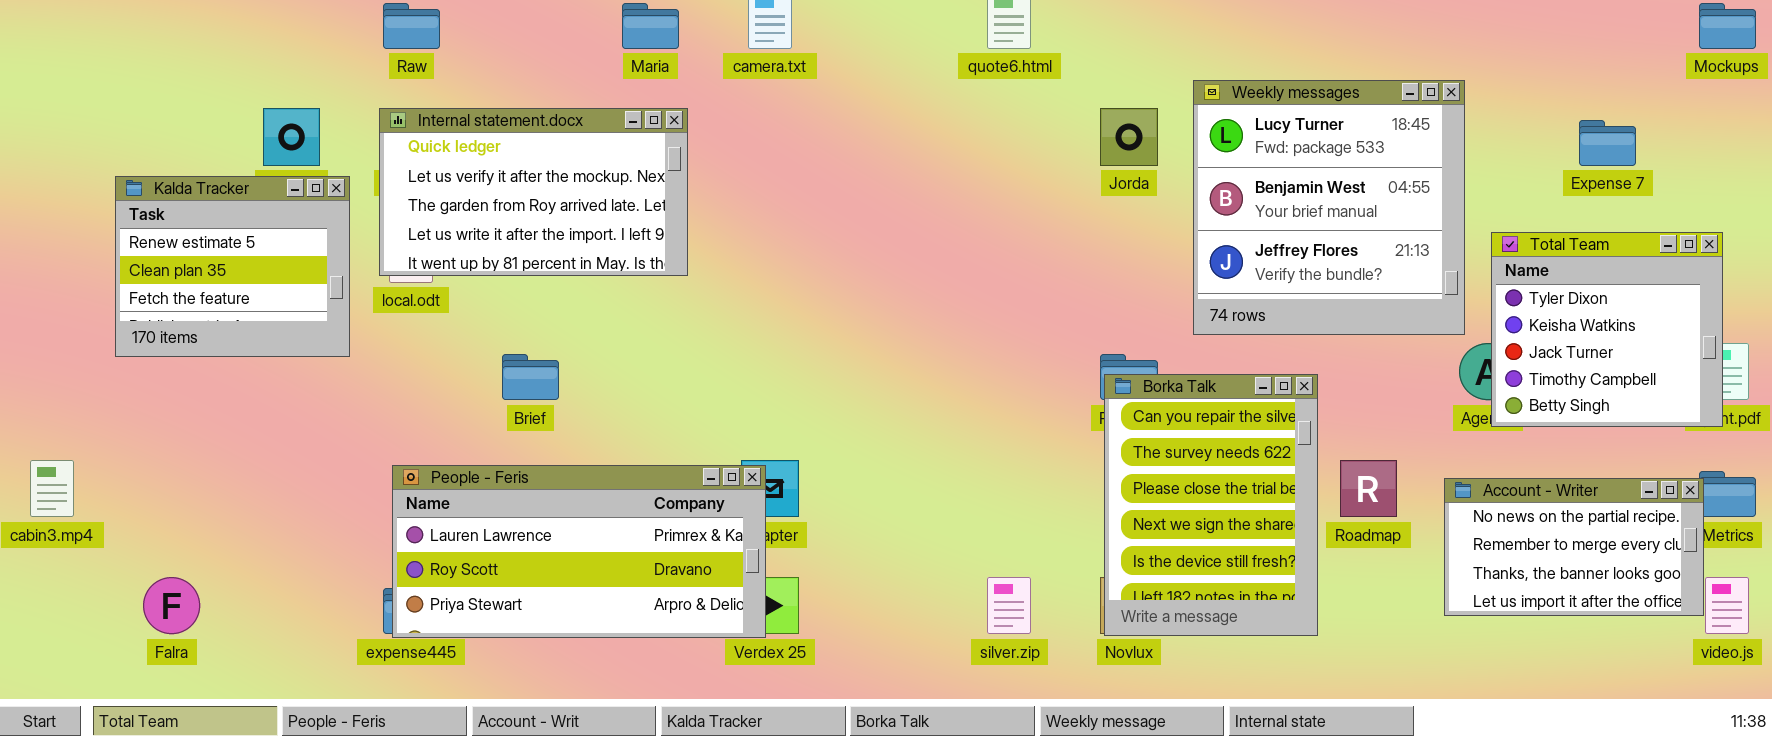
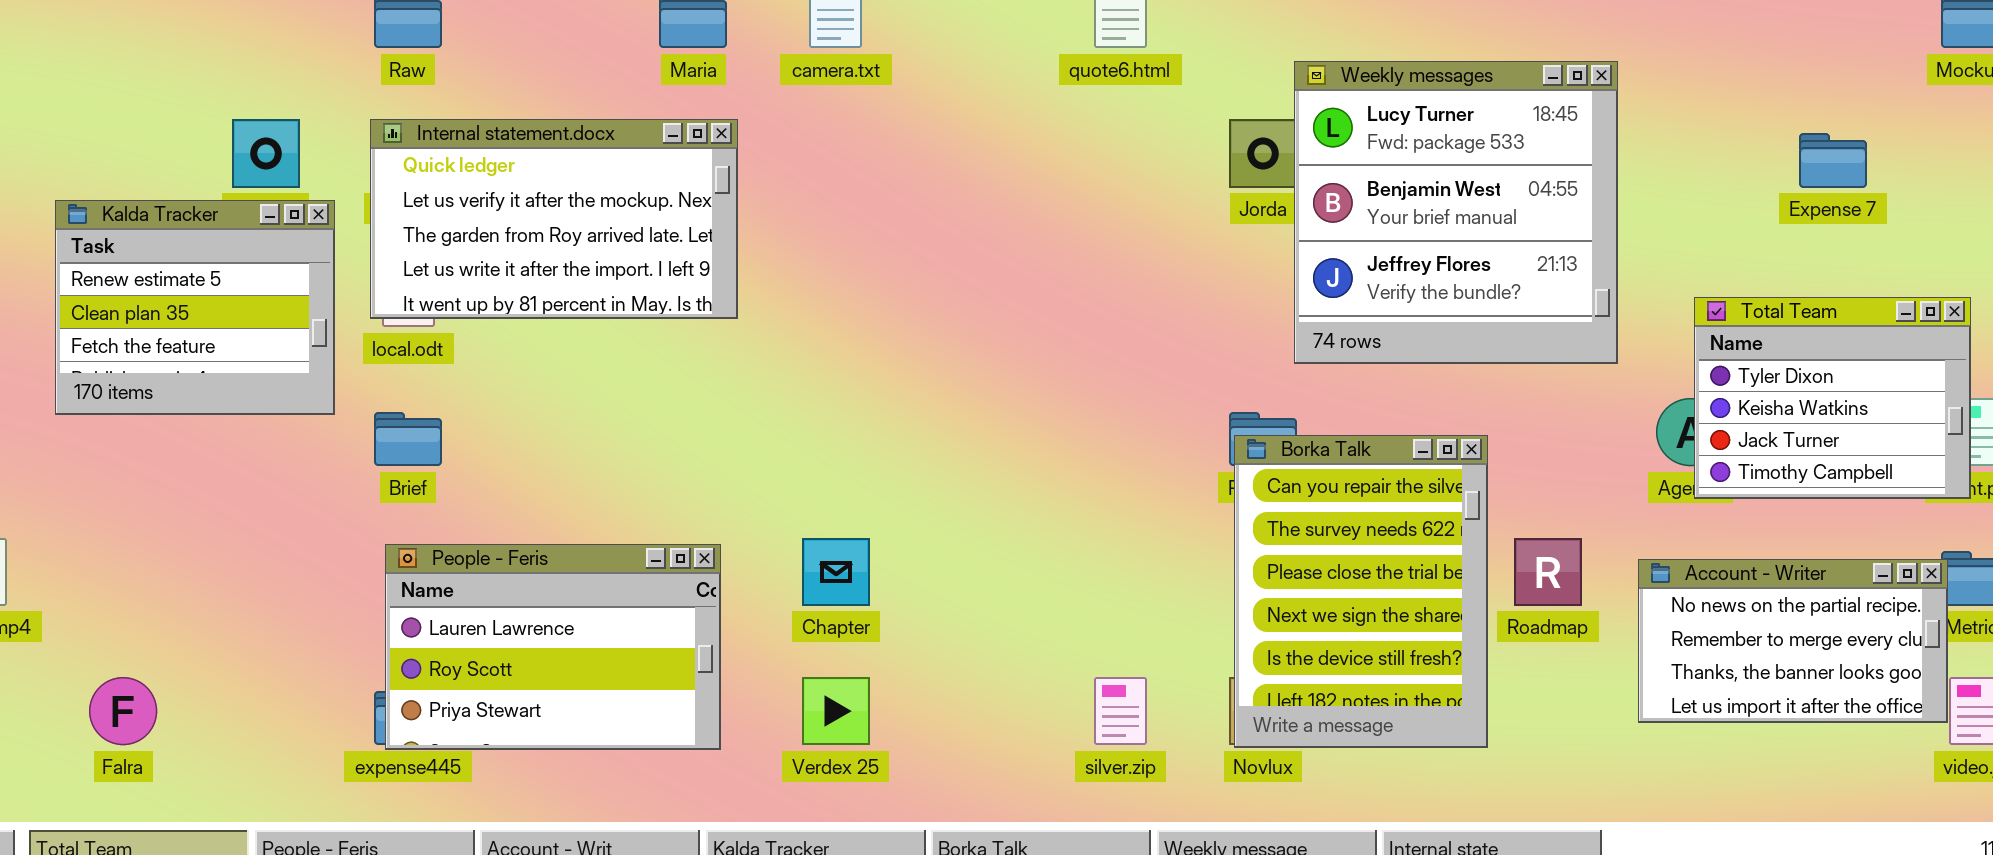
Weekly messages: [1193,80,1465,335] -> [1294,61,1618,364], moved
Total Team: [1491,232,1723,427] -> [1694,297,1971,499], resized
Brief: [502,354,559,400] -> [374,412,442,466], moved
People - Feris: [392,465,766,638] -> [385,544,721,750], resized

